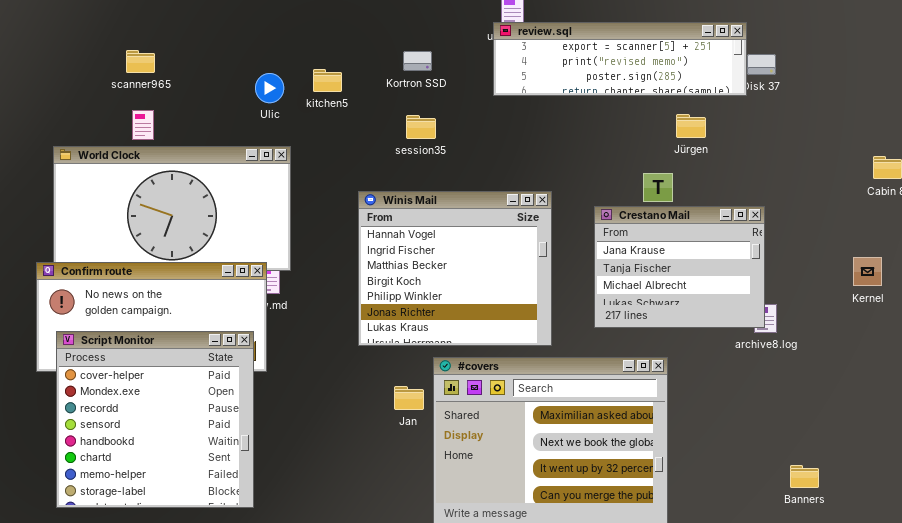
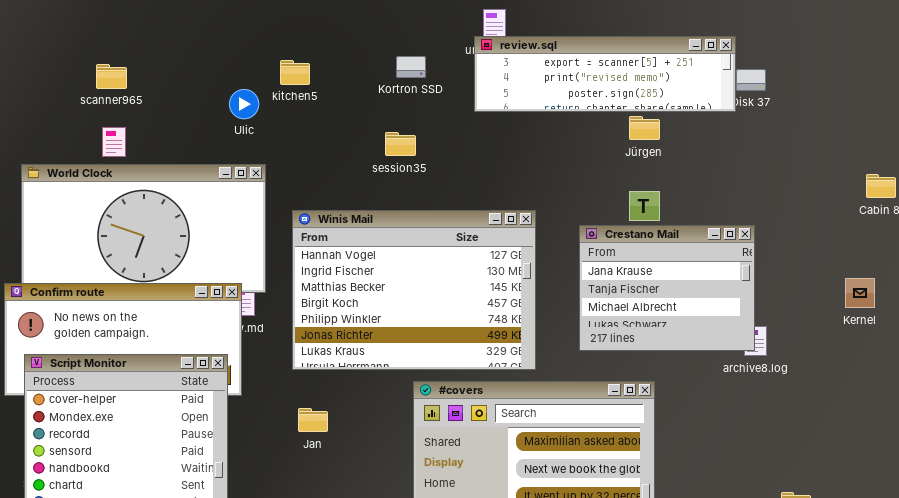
Kortron SSD: [403,51,432,71] -> [396,56,426,78], moved
kitchen5: [313,69,342,92] -> [280,60,310,85], moved
Jürgen: [676,114,706,138] -> [629,116,660,140], moved
Winis Mail: [358,191,552,346] -> [292,210,536,370], resized
Jan: [394,386,424,410] -> [298,408,328,432], moved

